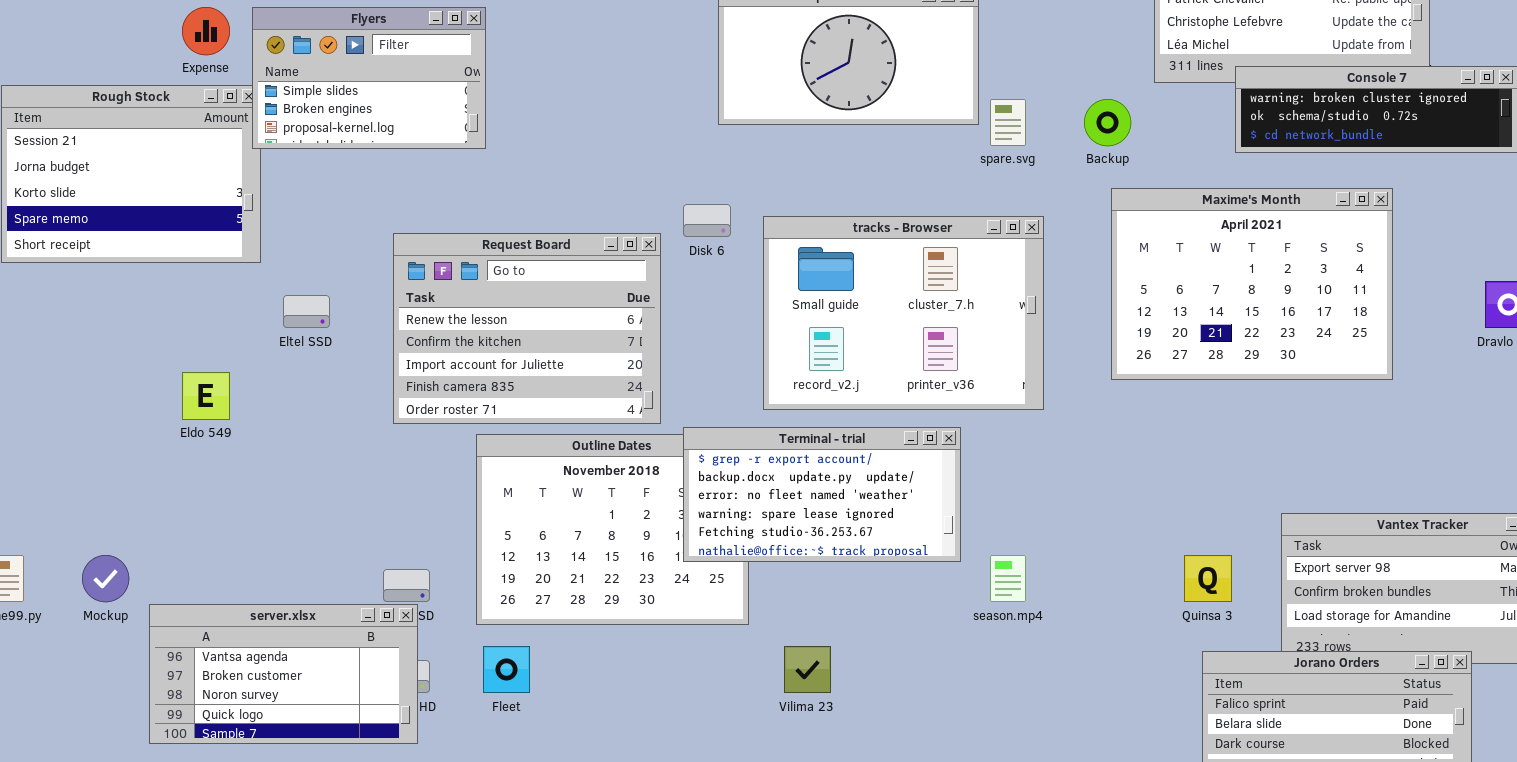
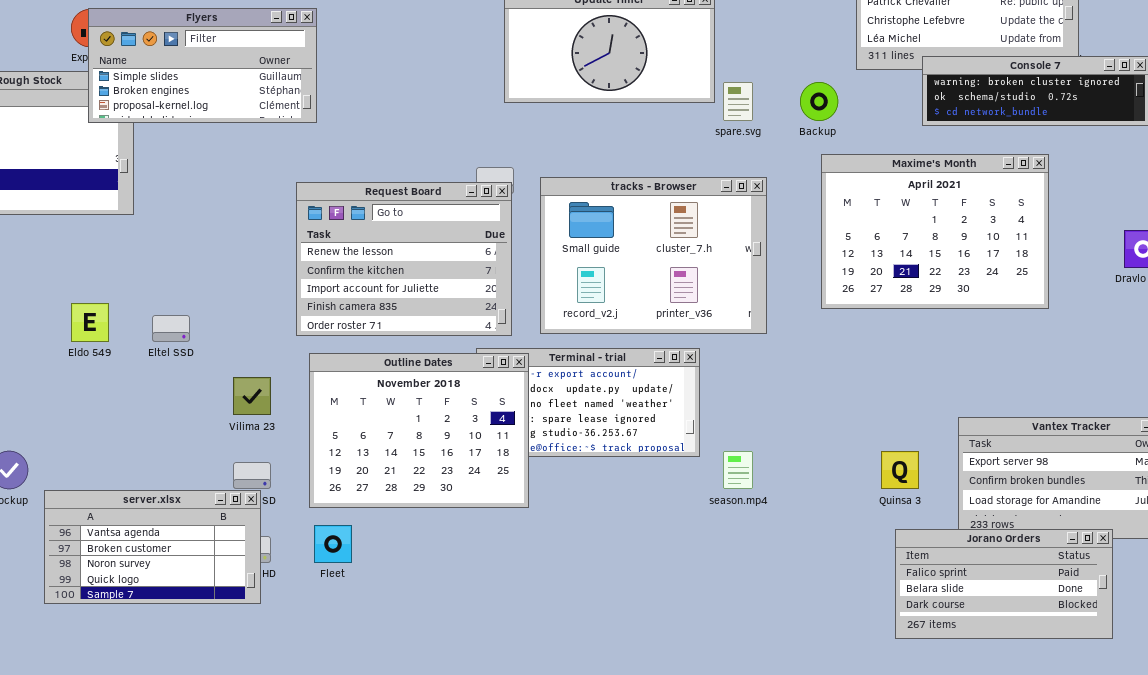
Flyers: [252,7,486,149] -> [88,8,317,123], resized
Request Board: [393,233,661,424] -> [296,182,512,336], moved
Eltel SSD: [283,295,330,328] -> [152,315,190,342], moved
Outline Dates: [476,434,749,625] -> [309,353,529,508], raised
Vilima 23: [784,646,831,693] -> [233,377,271,415], moved

